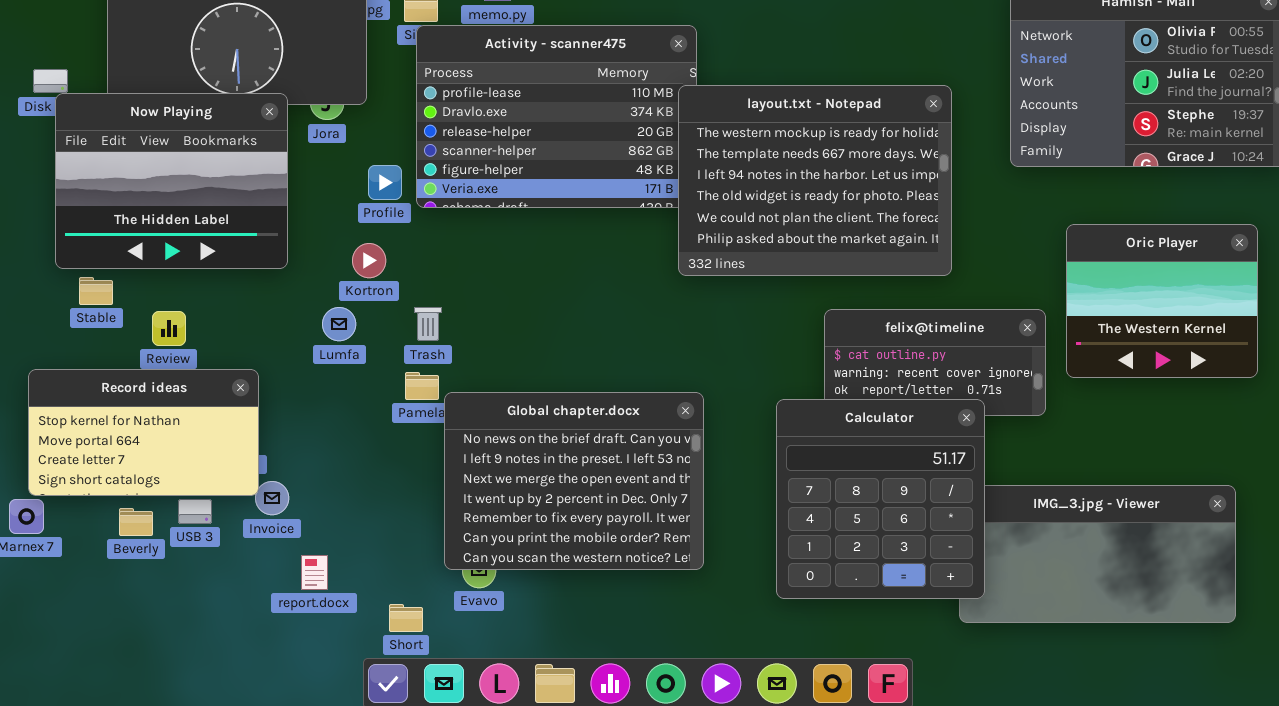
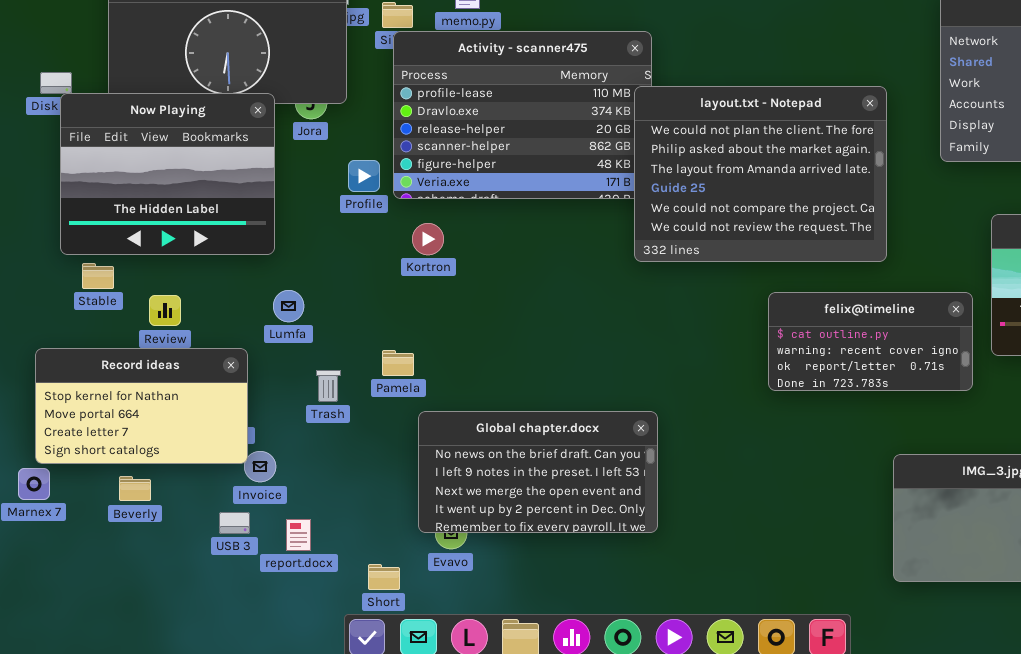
layout.txt - Notepad: [678,85,952,276] -> [634,86,887,262], scrolled down 4 rows
Kortron: [352,243,386,278] -> [412,223,444,255], moved
Lumfa: [322,307,356,341] -> [273,290,304,322], moved
Trash: [414,307,442,341] -> [316,370,341,402], moved
Global chapter.docx: [444,392,704,570] -> [418,411,658,533], resized
Calculator: [776,399,985,599] -> none, closed
USB 3: [178,499,212,524] -> [219,512,250,534], moved

